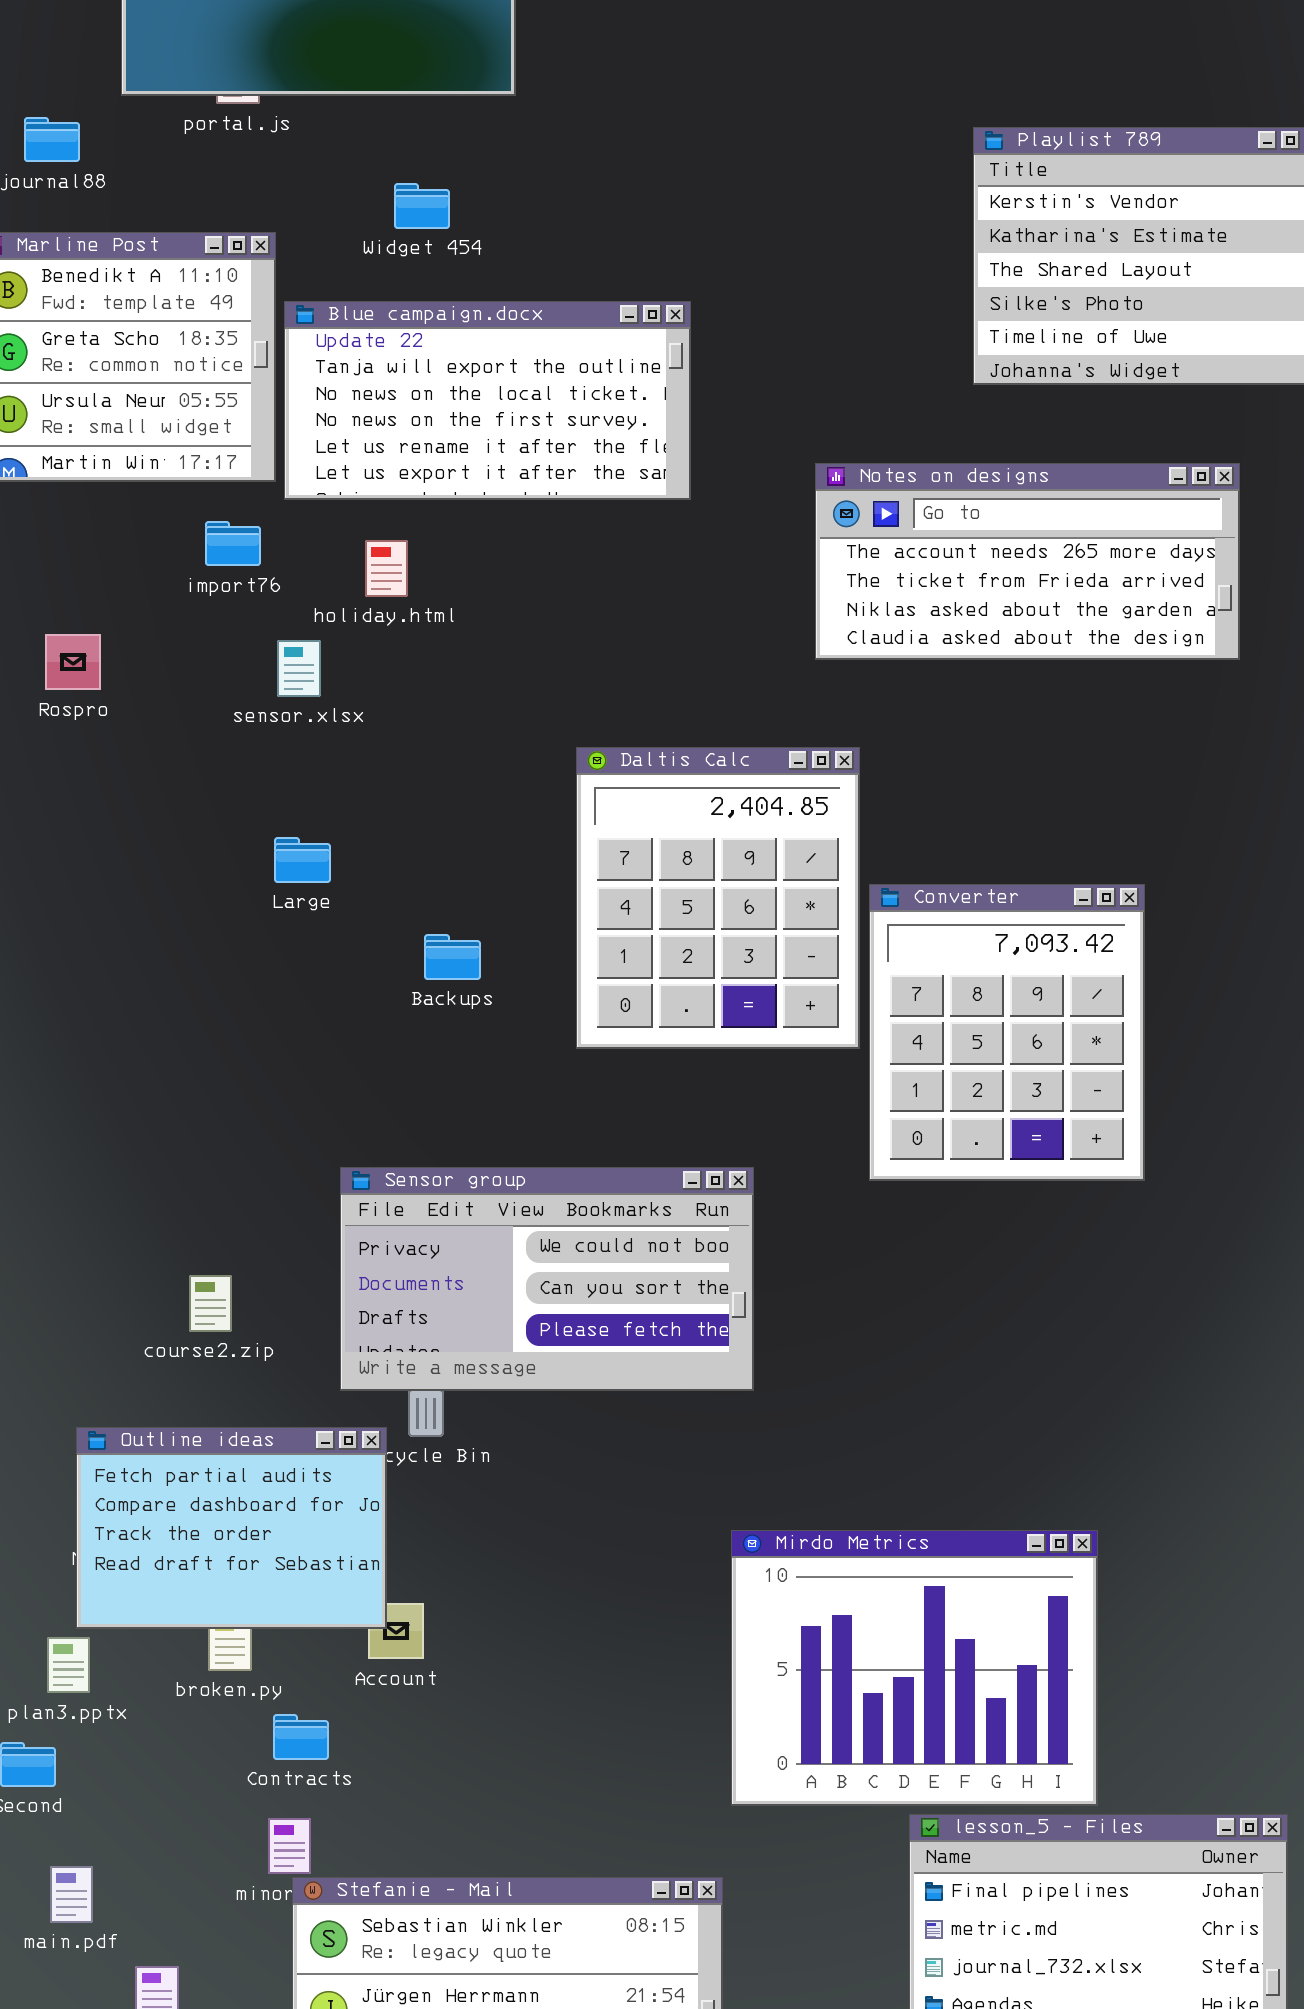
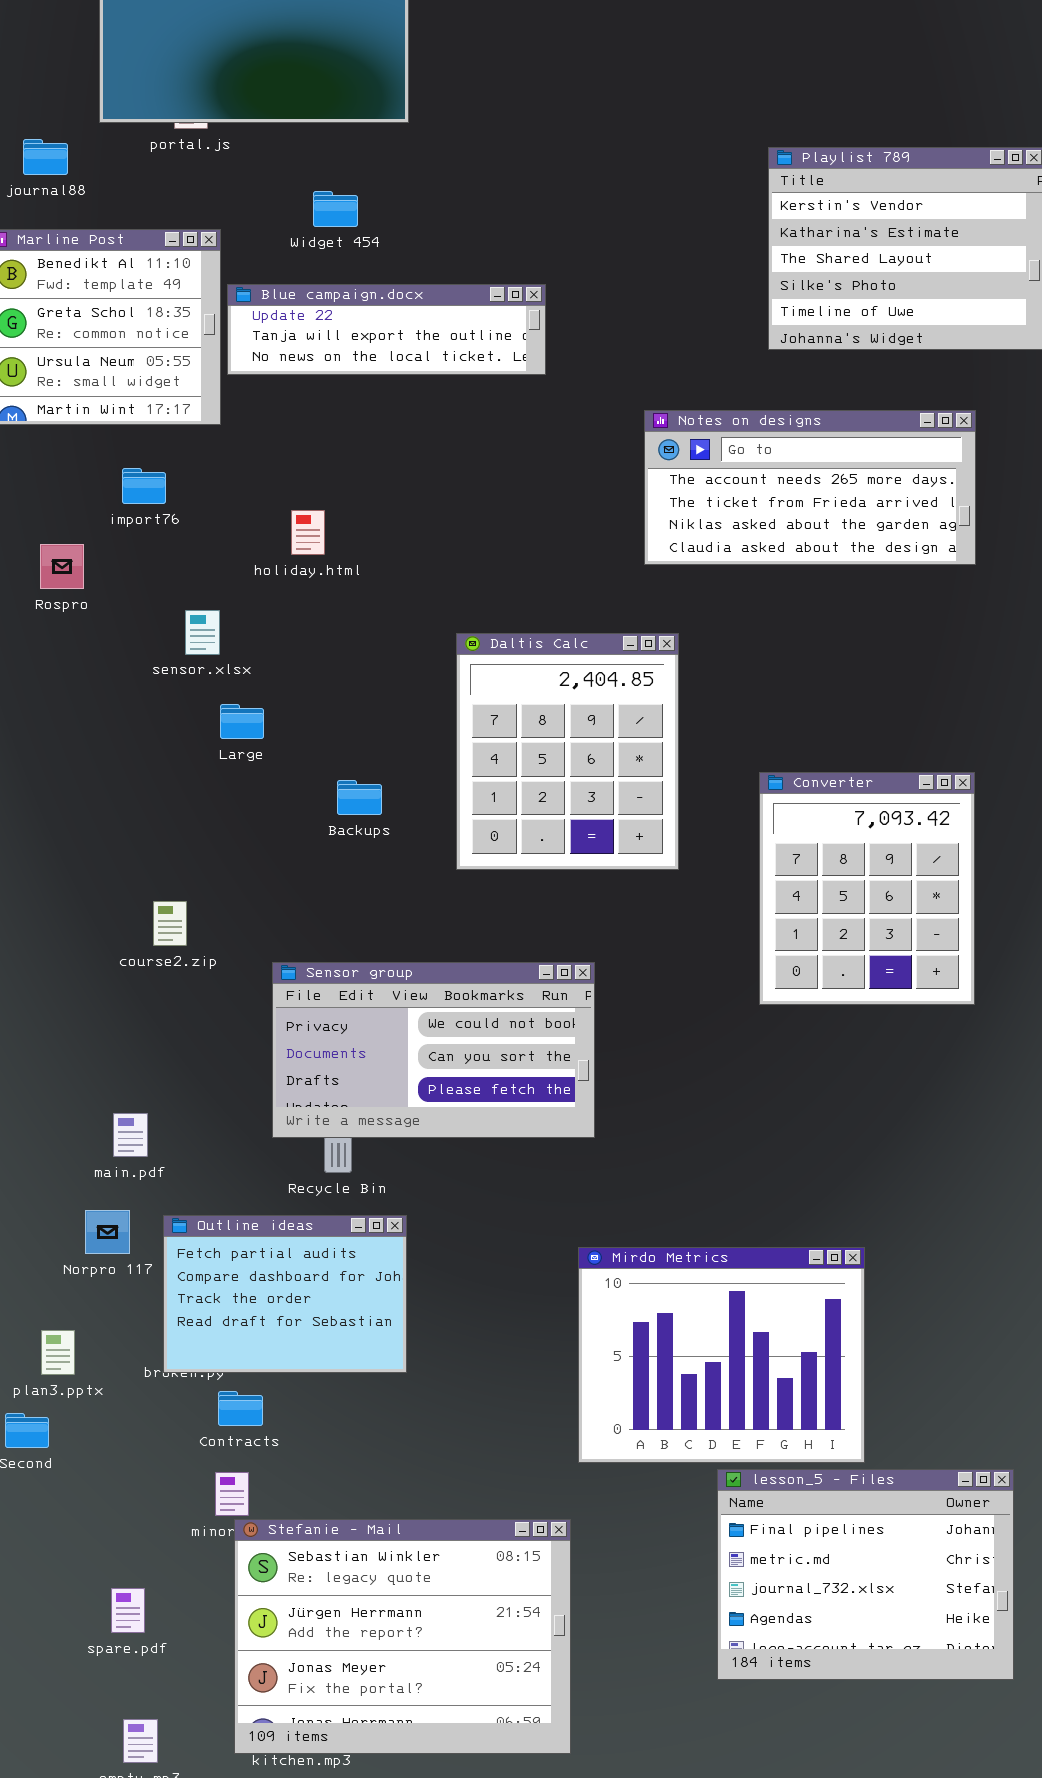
Blue campaign.docx: [284,301,691,500] -> [227,284,546,375], resized
import76: [205,521,261,566] -> [122,468,166,504], moved
holiday.html: [365,540,408,597] -> [291,510,325,555], moved
sensor.xlsx: [277,640,321,697] -> [185,610,220,655], moved
Converter: [869,884,1145,1181] -> [759,772,975,1005], moved
course2.zip: [189,1275,232,1332] -> [153,901,187,946], moved
Outline ideas: [76,1427,387,1629] -> [163,1215,407,1373], moved
main.pdf: [50,1866,93,1923] -> [113,1113,148,1157], moved

